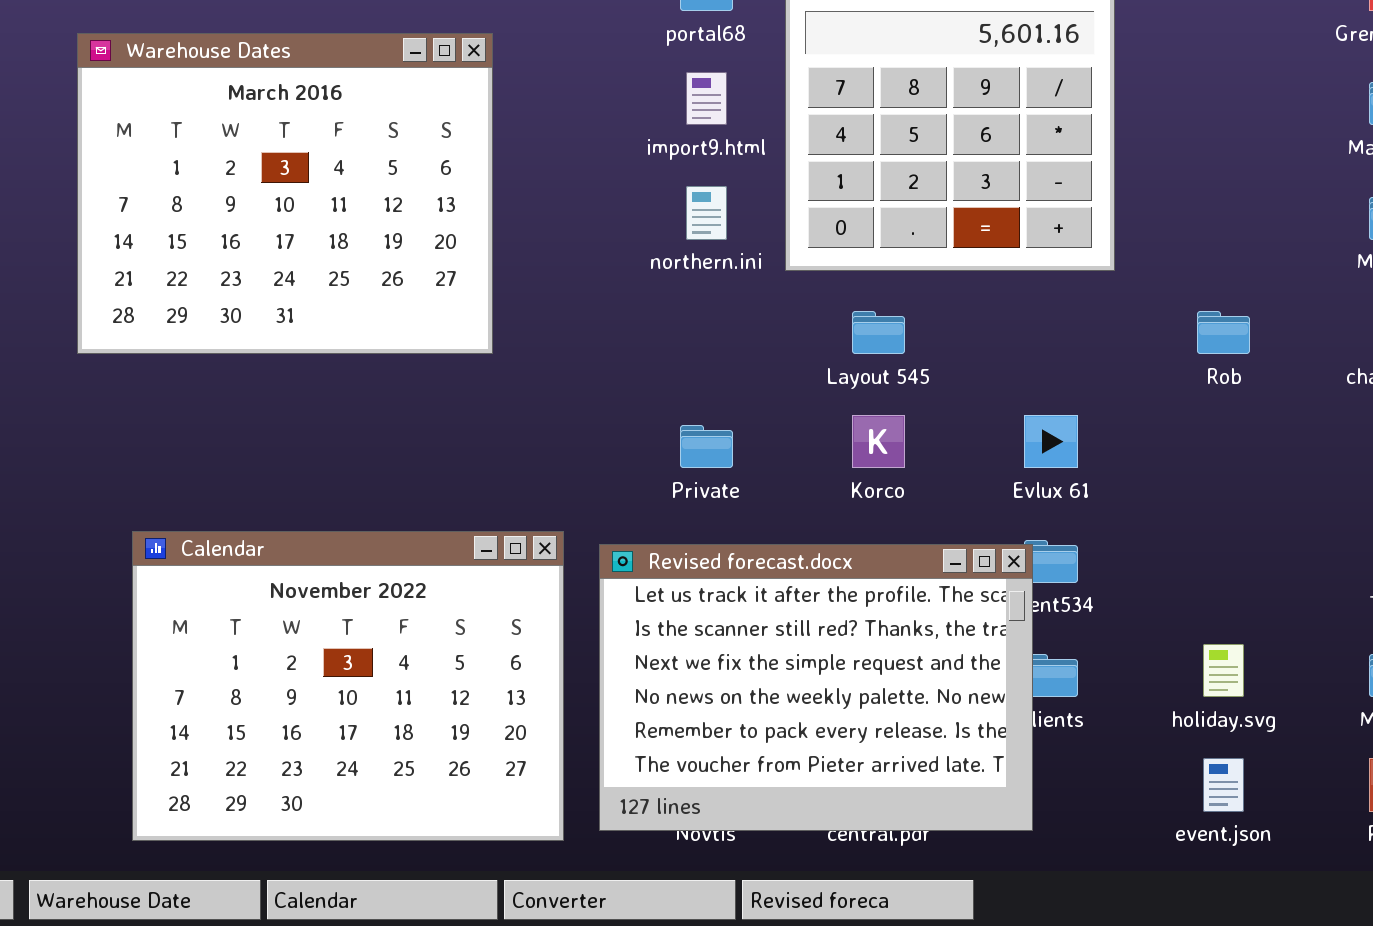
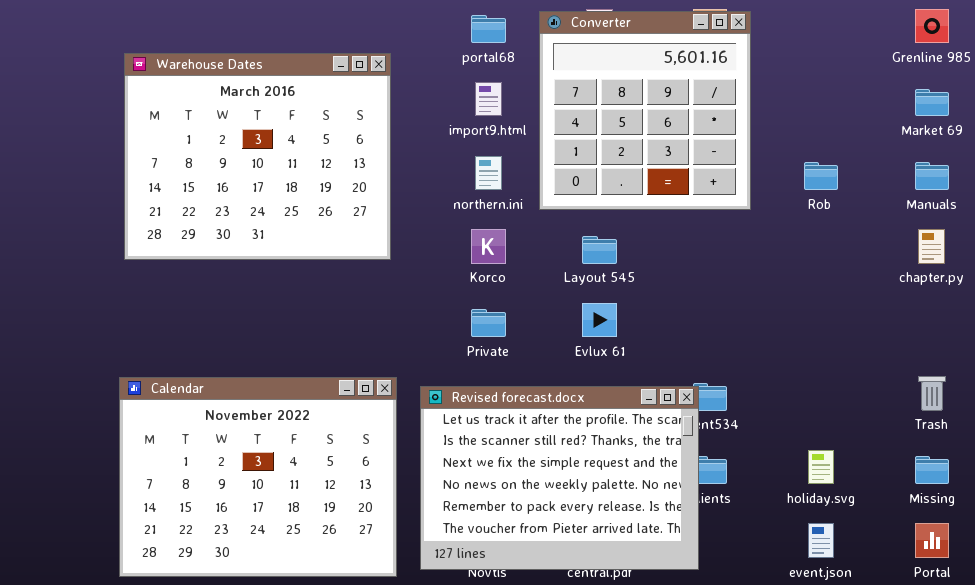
Warehouse Dates: [77,33,493,354] -> [124,53,391,260], moved
Rob: [1197,311,1250,354] -> [804,162,838,190], moved
Korco: [852,415,905,468] -> [471,229,506,264], moved
Evlux 61: [1024,415,1078,468] -> [582,303,617,337], moved

